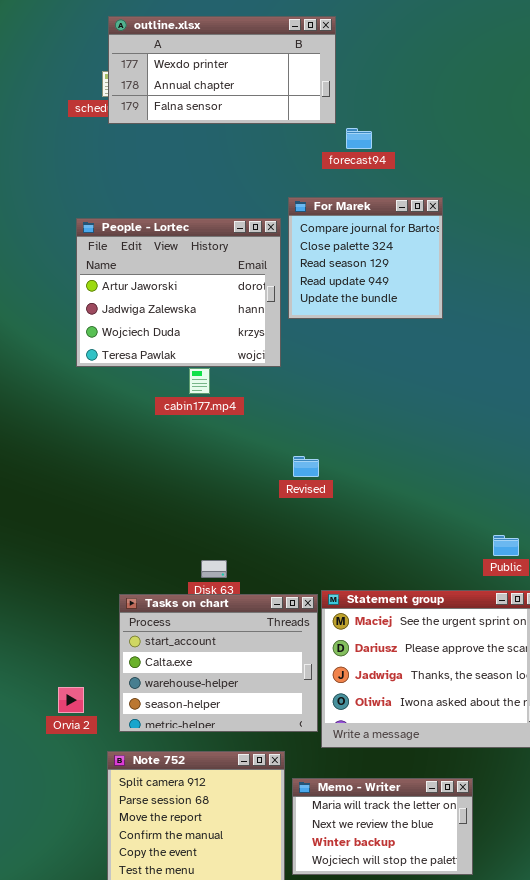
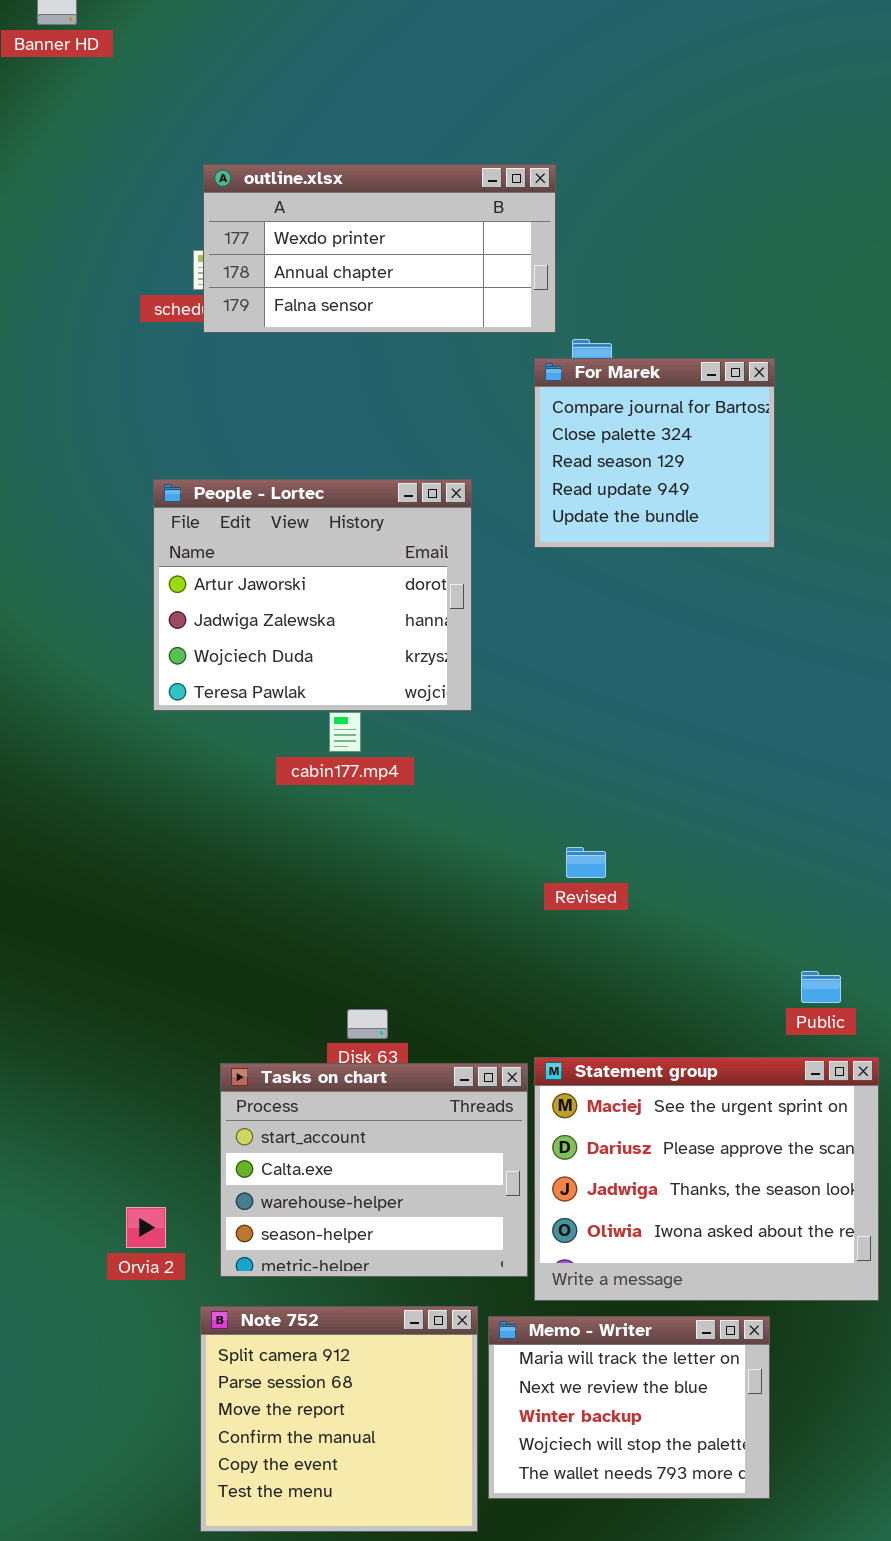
For Marek: [288,197,443,319] -> [534,358,775,548], moved
Revised: [293,456,319,477] -> [566,847,606,878], moved
Memo - Writer: [292,778,473,875] -> [488,1316,770,1499], resized

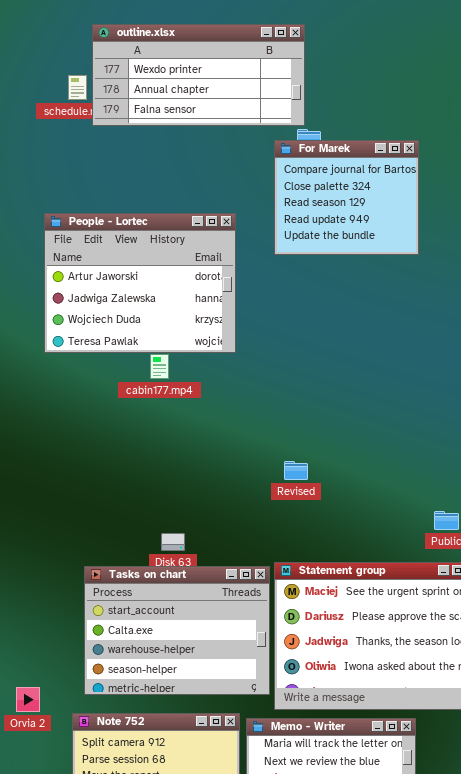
outline.xlsx: [203,164,556,333] -> [92,24,305,126], moved
Revised: [566,847,606,878] -> [284,461,308,480], moved
Orvia 2: [126,1207,166,1248] -> [16,687,40,712], moved

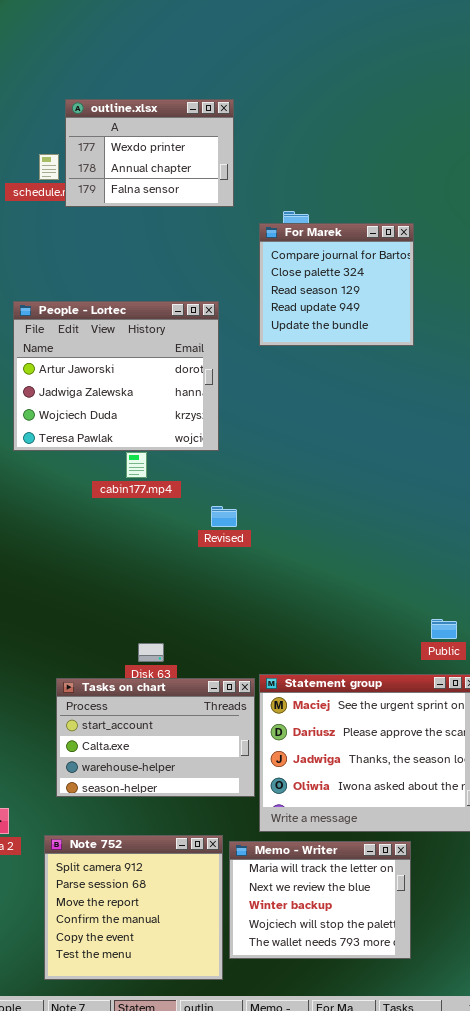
outline.xlsx: [92,24,305,126] -> [65,99,234,207], resized
Revised: [284,461,308,480] -> [211,506,237,527], moved
Tasks on chart: [84,566,270,695] -> [56,678,255,797], resized

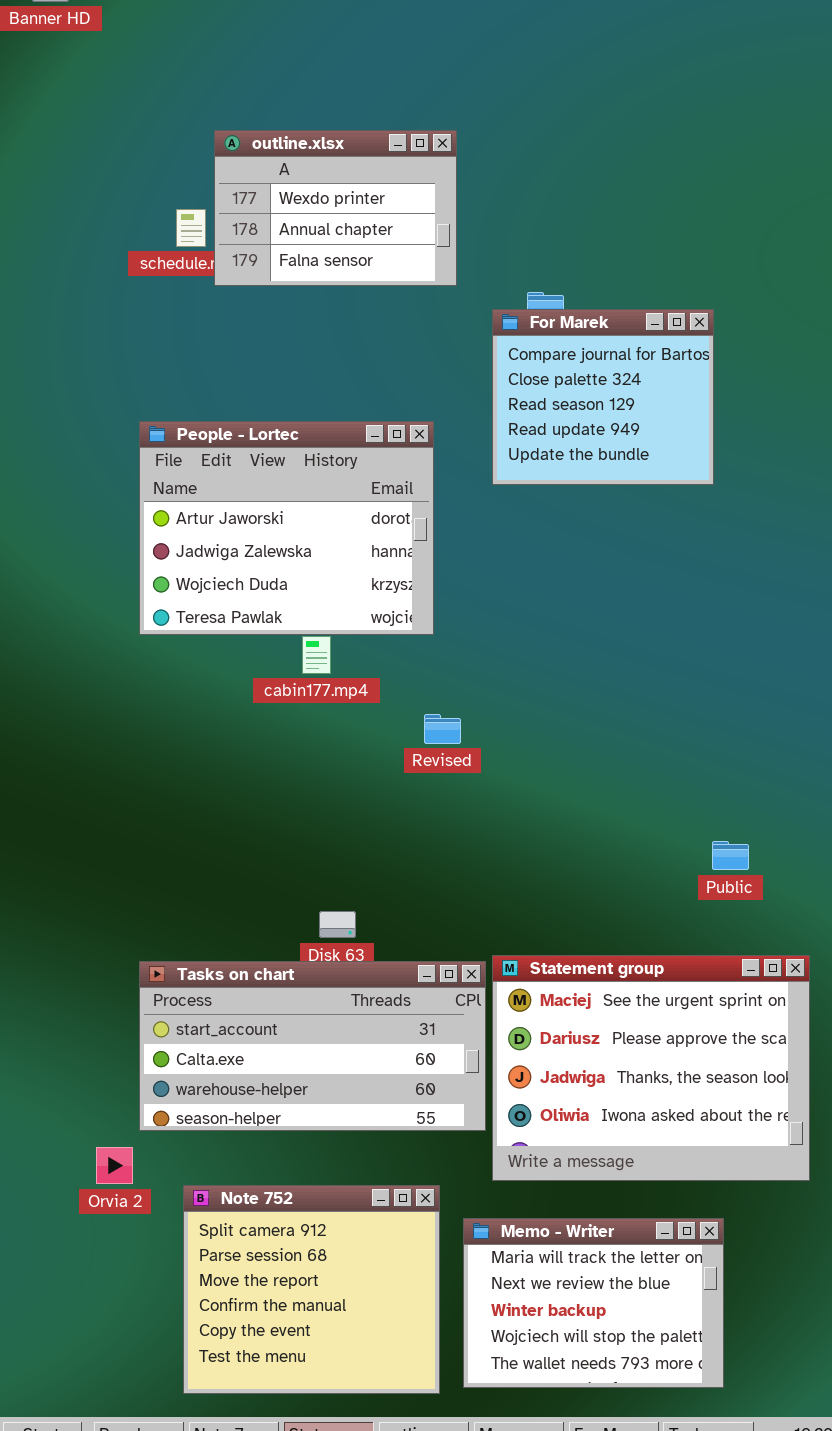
Public: [431,619,457,639] -> [712,841,749,870], moved
Tasks on chart: [56,678,255,797] -> [139,961,486,1131], resized
Memo - Writer: [229,841,411,959] -> [463,1218,724,1388], moved

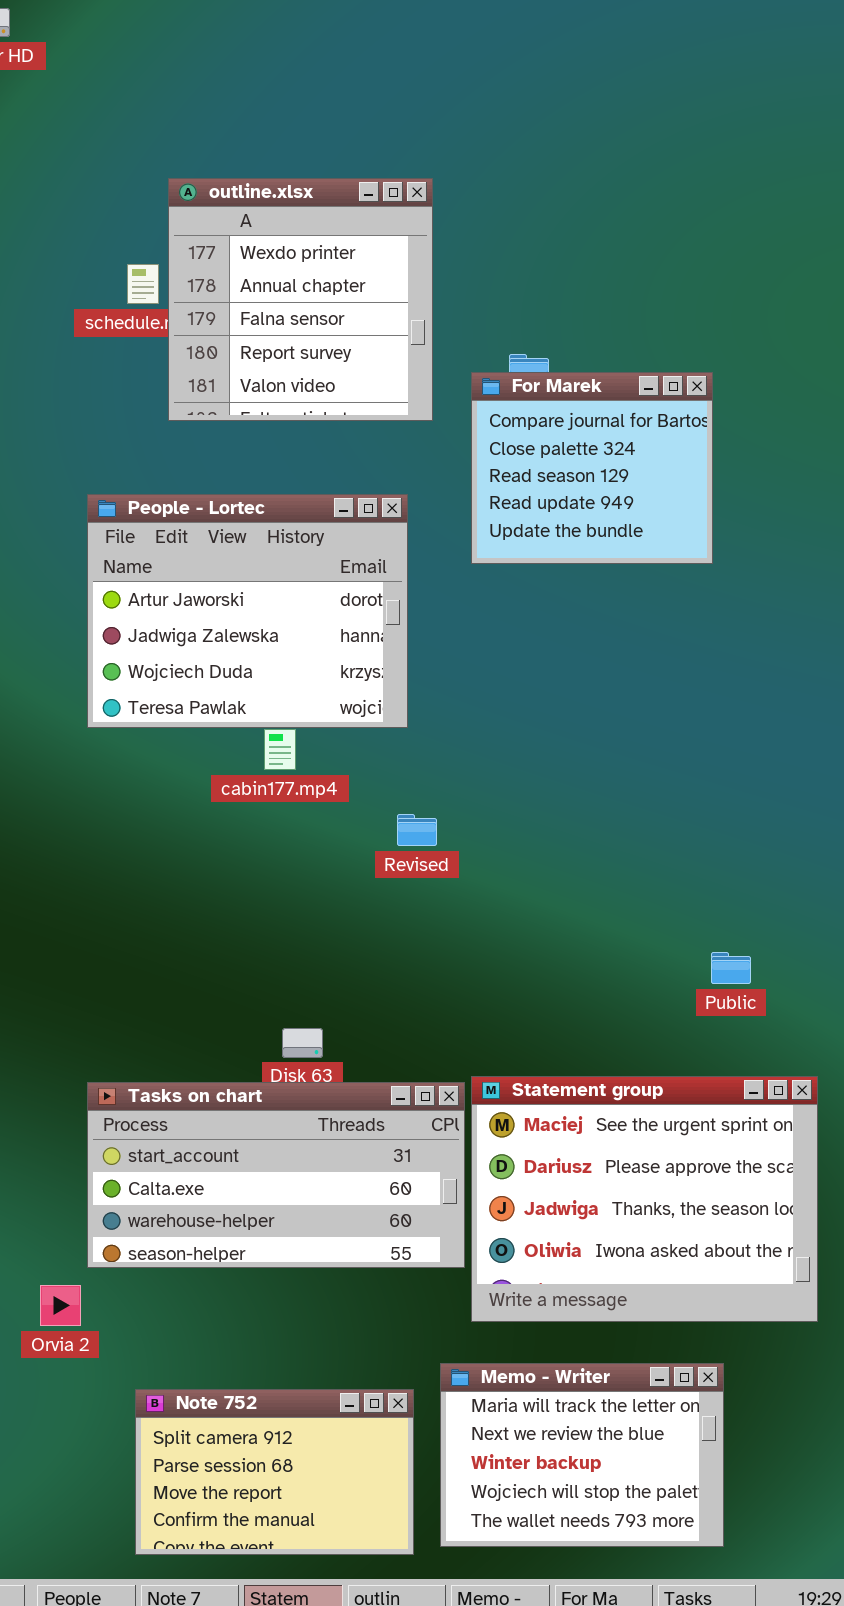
outline.xlsx: [214,130,457,286] -> [168,178,433,421], resized
Note 752: [183,1185,440,1394] -> [135,1389,414,1555], resized

